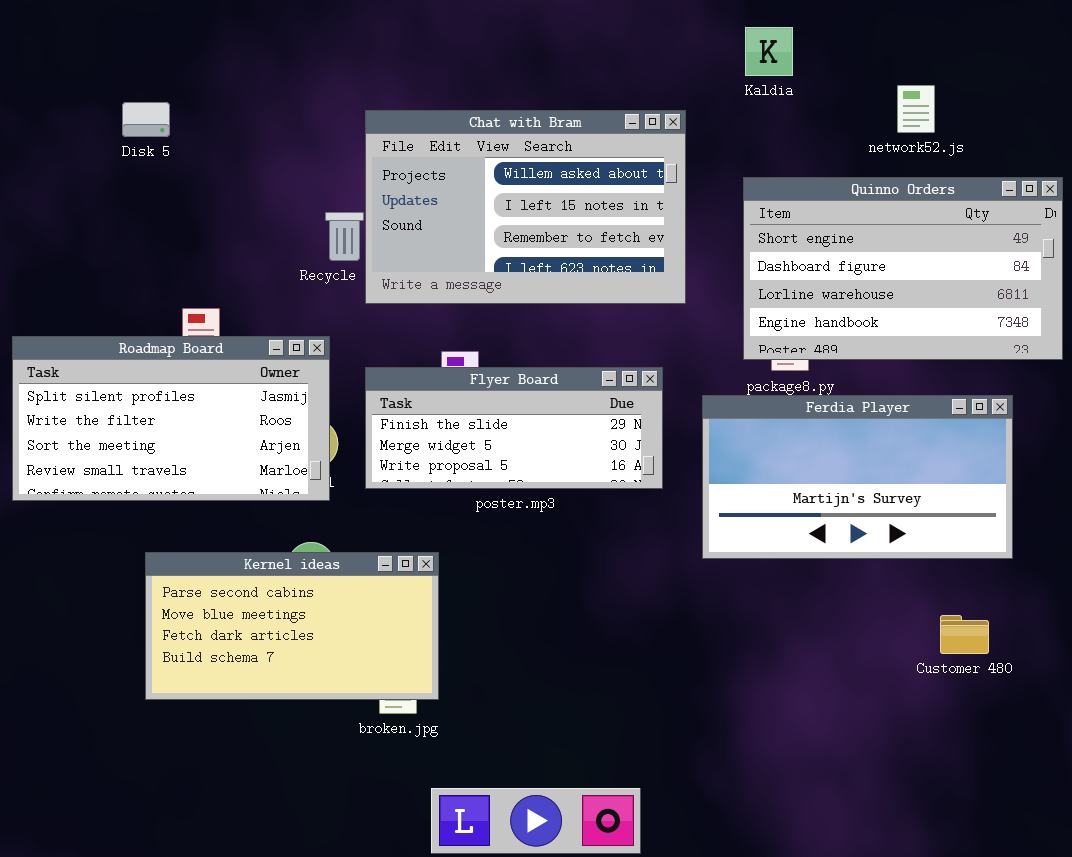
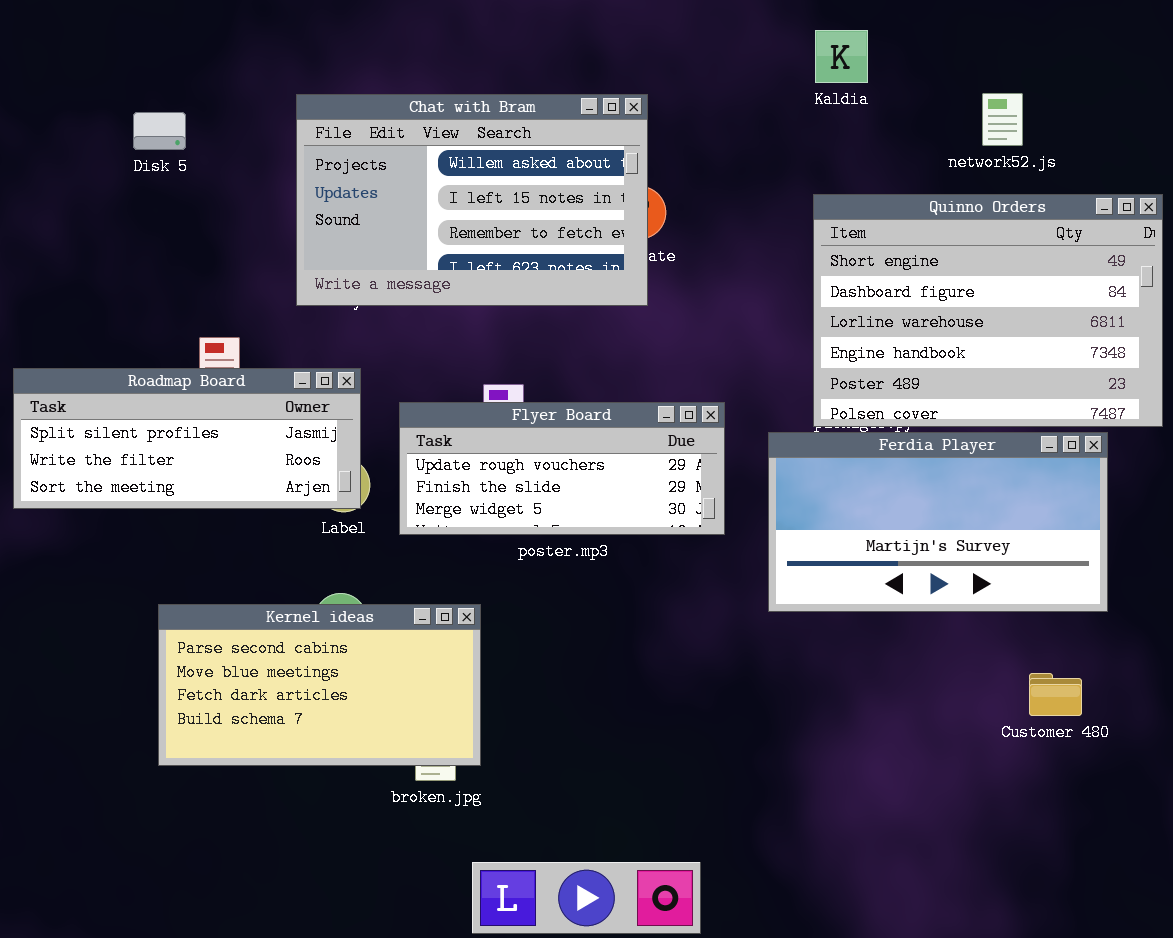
Chat with Bram: [365,110,686,304] -> [296,94,648,306], moved
Quinno Orders: [743,177,1063,360] -> [813,194,1163,427], resized
Roadmap Board: [12,336,330,501] -> [13,368,361,509], resized
Flyer Board: [365,367,663,489] -> [399,402,725,535], scrolled up 1 row

